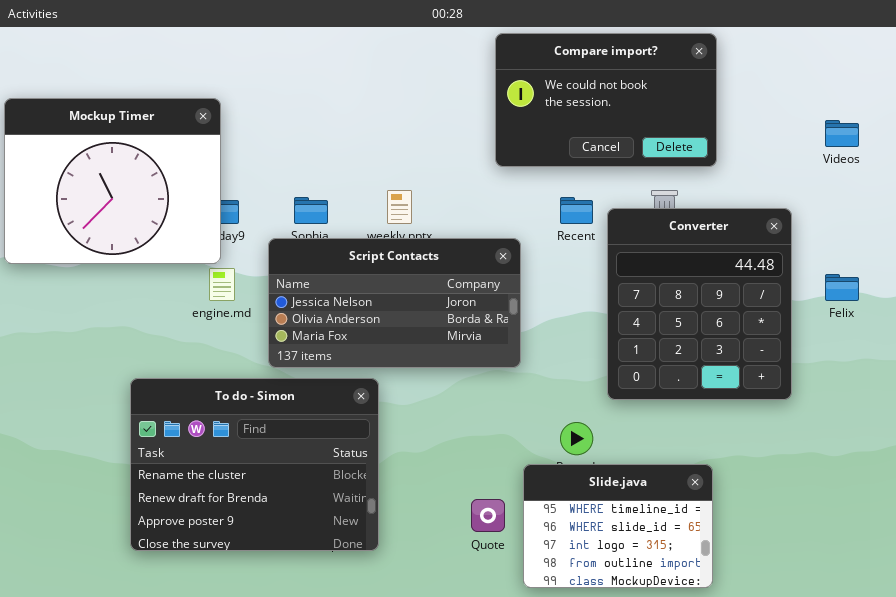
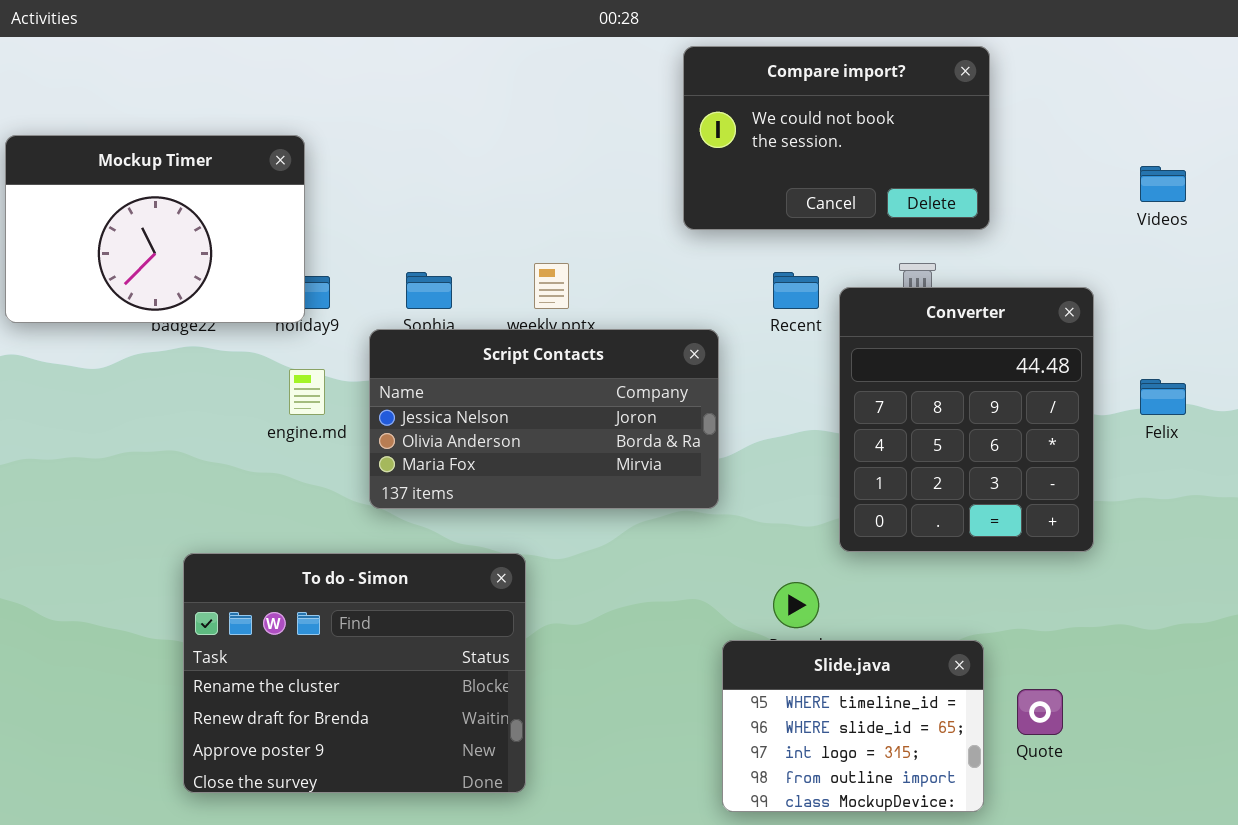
Mockup Timer: [4,98,221,264] -> [5,135,305,323], resized
To do - Simon: [130,378,379,551] -> [183,553,526,793], moved
Quote: [471,499,505,532] -> [1017,689,1063,735], moved

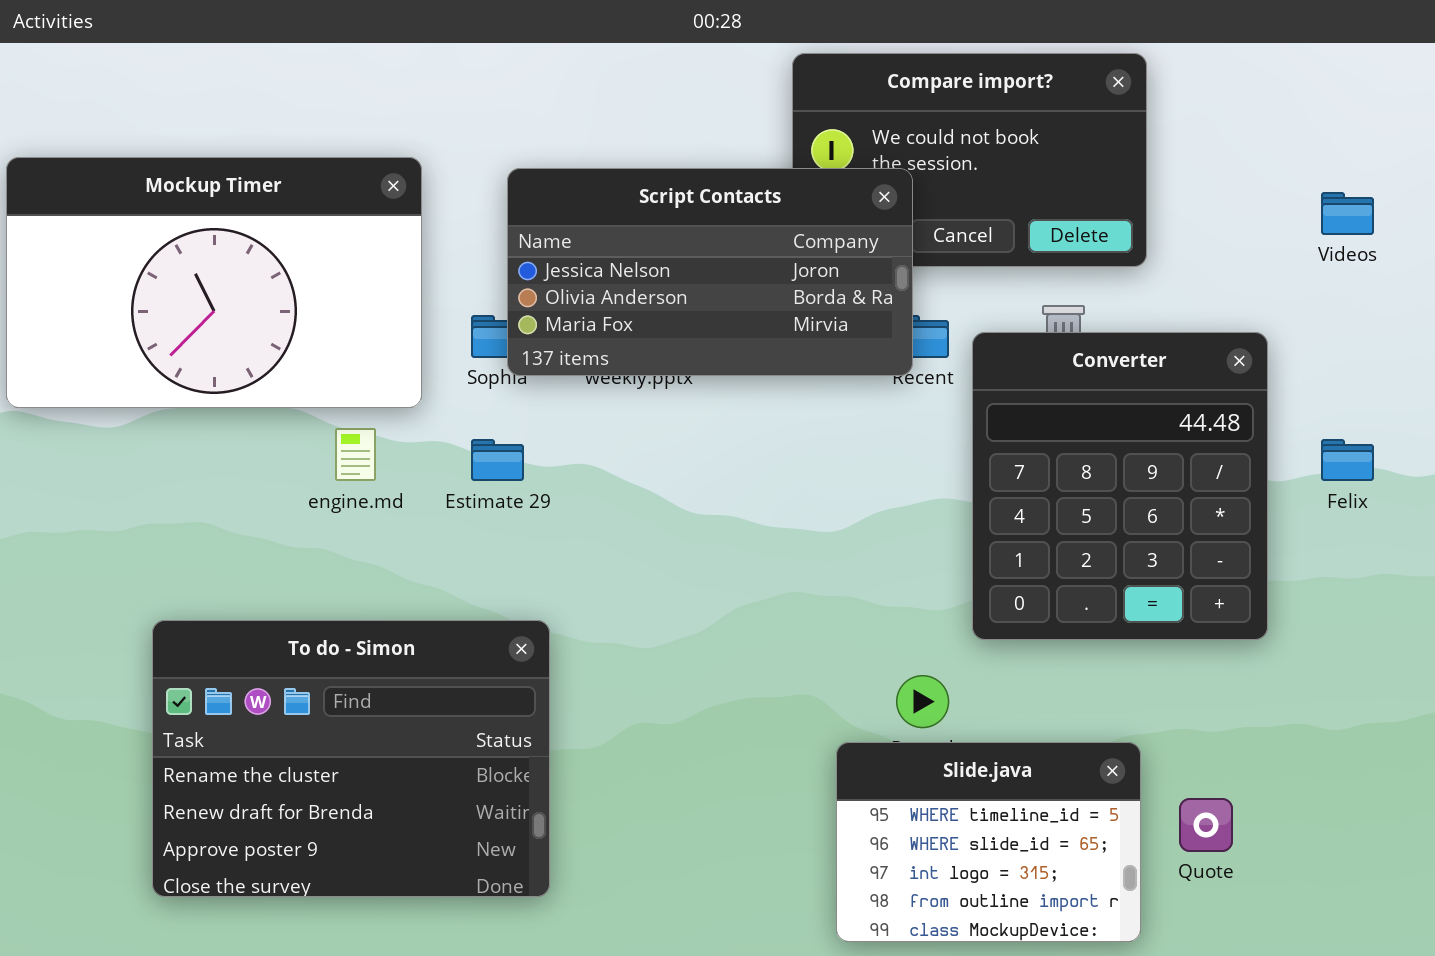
Mockup Timer: [5,135,305,323] -> [6,157,422,408], resized
Script Contacts: [369,329,719,509] -> [507,168,913,376], moved
To do - Simon: [183,553,526,793] -> [152,620,550,897], moved

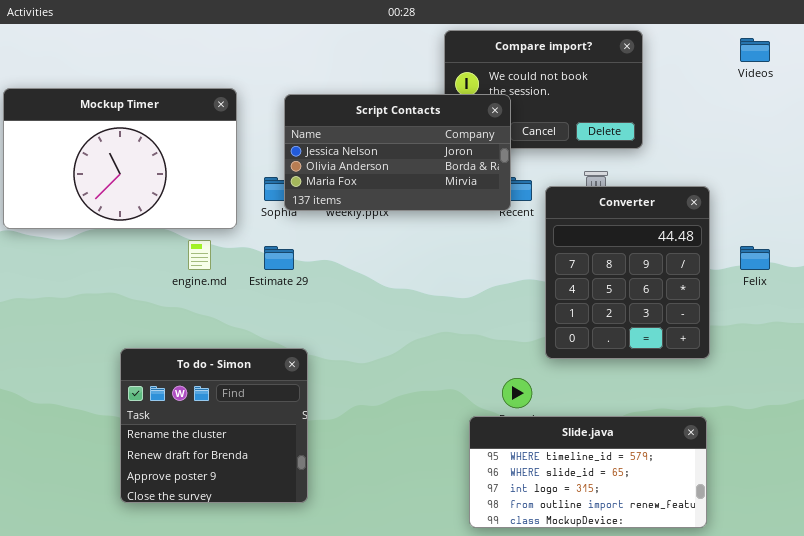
Videos: [1321,192,1374,235] -> [740,38,770,62], moved
To do - Simon: [152,620,550,897] -> [120,348,308,503], resized
Slide.java: [836,742,1141,942] -> [469,416,707,528], resized

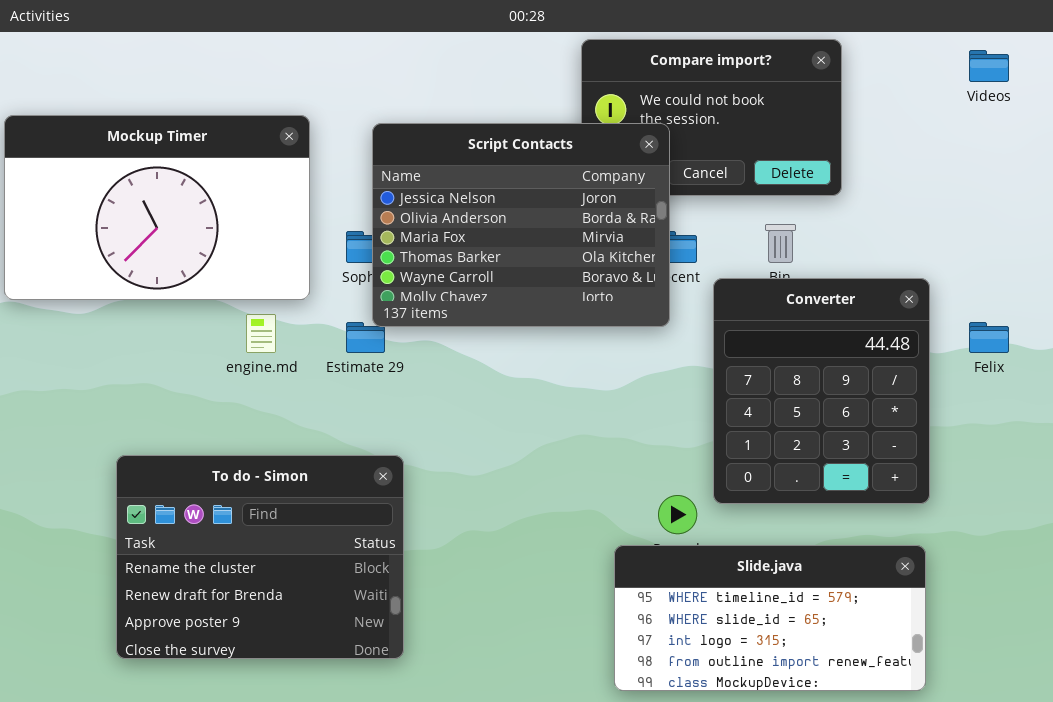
Script Contacts: [284,94,511,211] -> [372,123,670,327], resized
Converter: [545,186,710,359] -> [713,278,930,504], moved
To do - Simon: [120,348,308,503] -> [116,455,404,659], resized

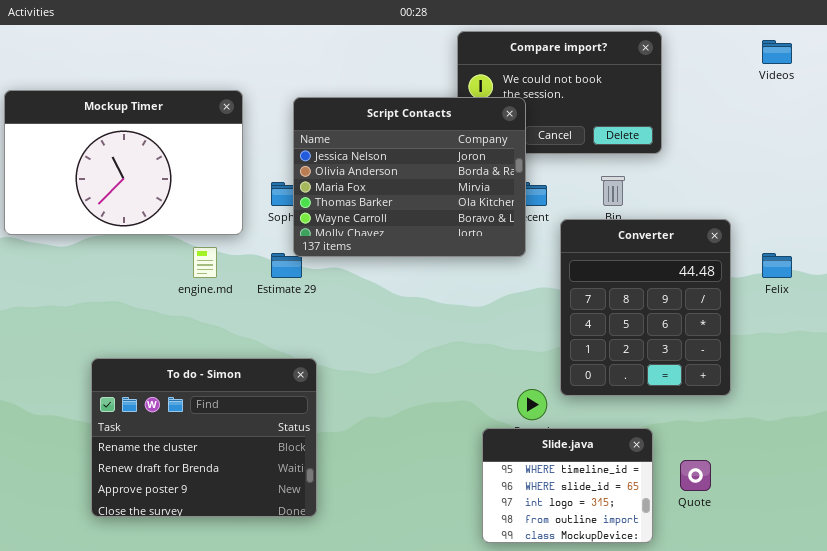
Slide.java: [614,545,926,691] -> [482,428,653,543], resized

